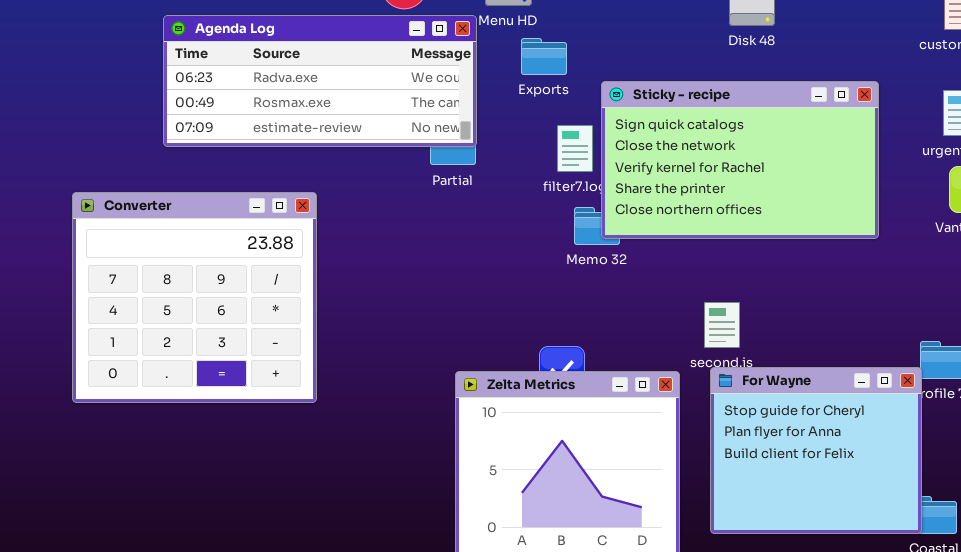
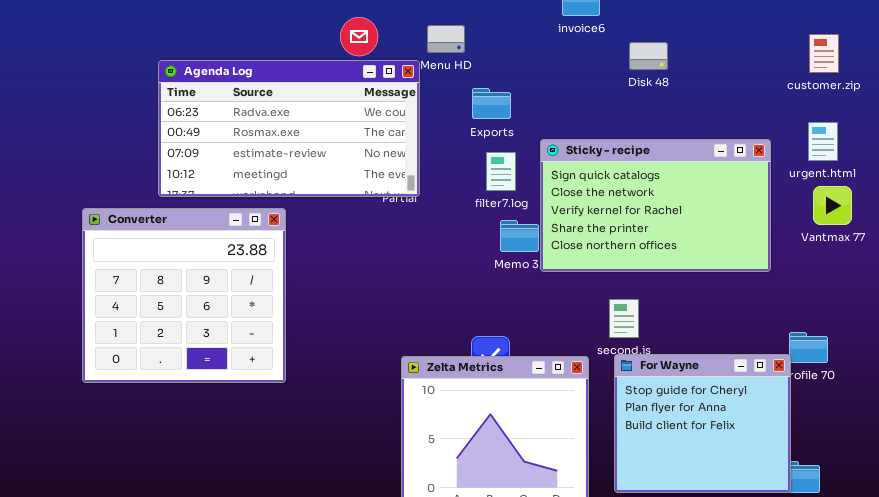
Agenda Log: [163,15,477,147] -> [158,60,420,197], resized
Exports: [521,38,567,75] -> [472,88,511,119], moved
Sticky - recipe: [601,81,879,239] -> [540,139,771,272], moved

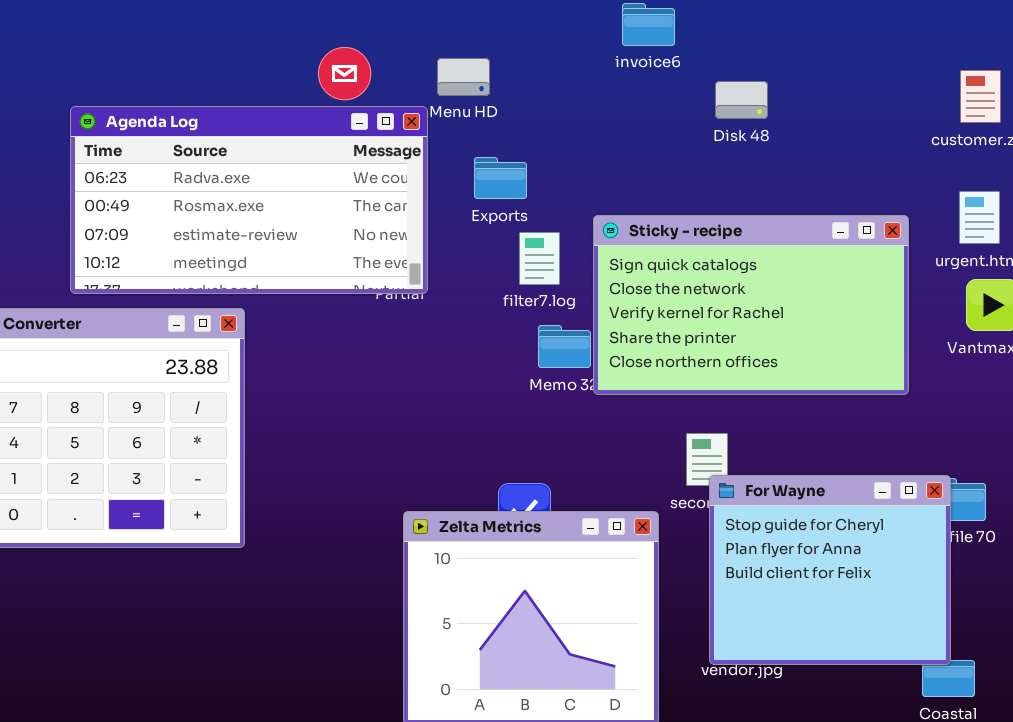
Exports: [472,88,511,119] -> [474,157,527,199], moved
For Wayne: [614,354,791,493] -> [709,475,951,665], moved

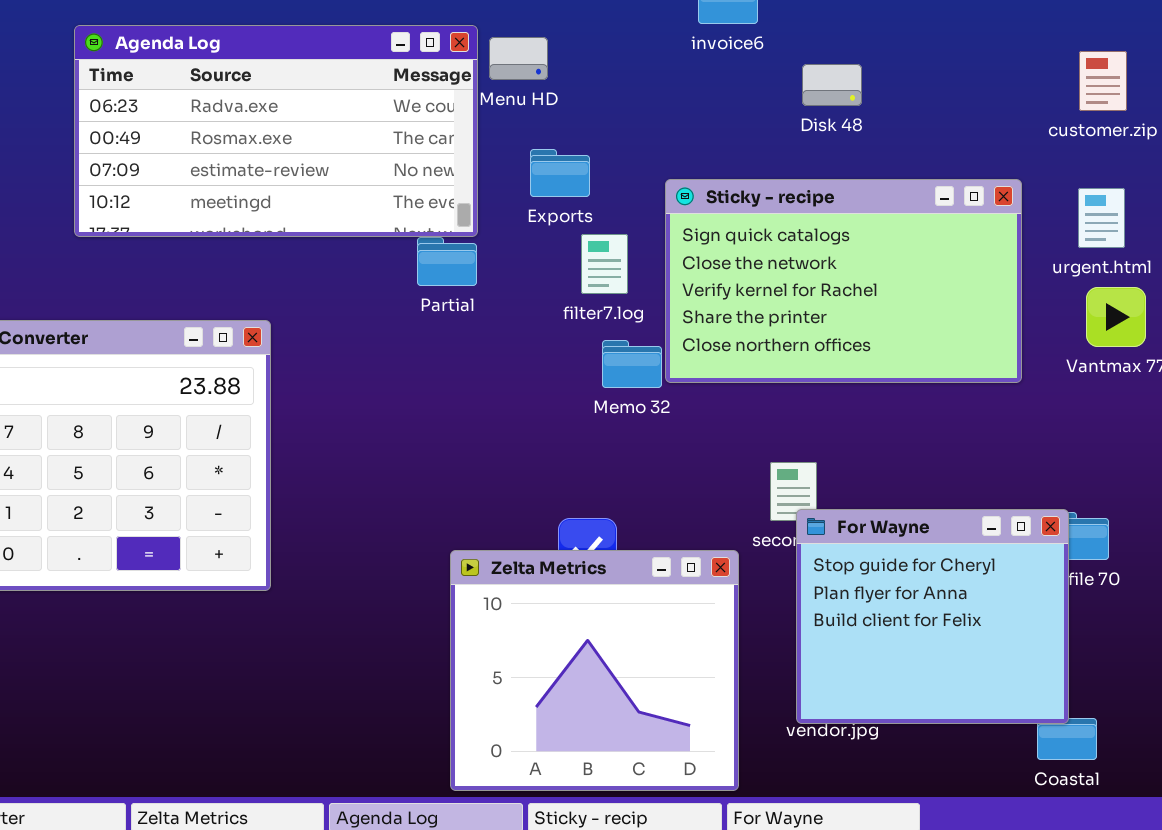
Agenda Log: [70,106,428,294] -> [74,25,478,237], moved
Sticky - recipe: [593,215,909,395] -> [665,179,1022,383], moved

